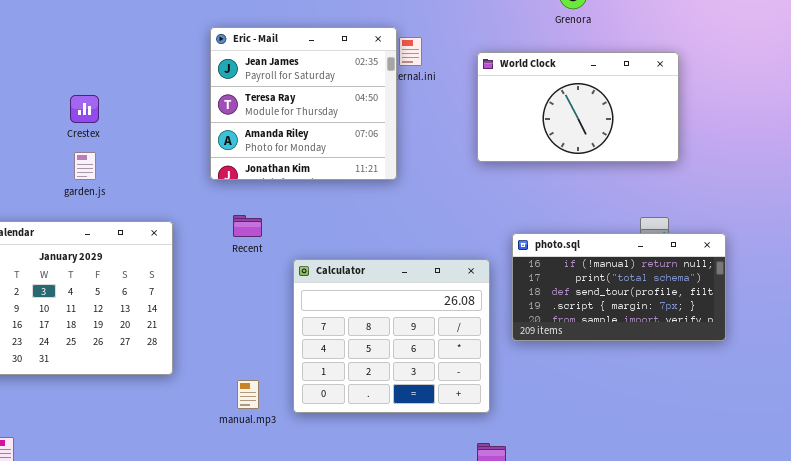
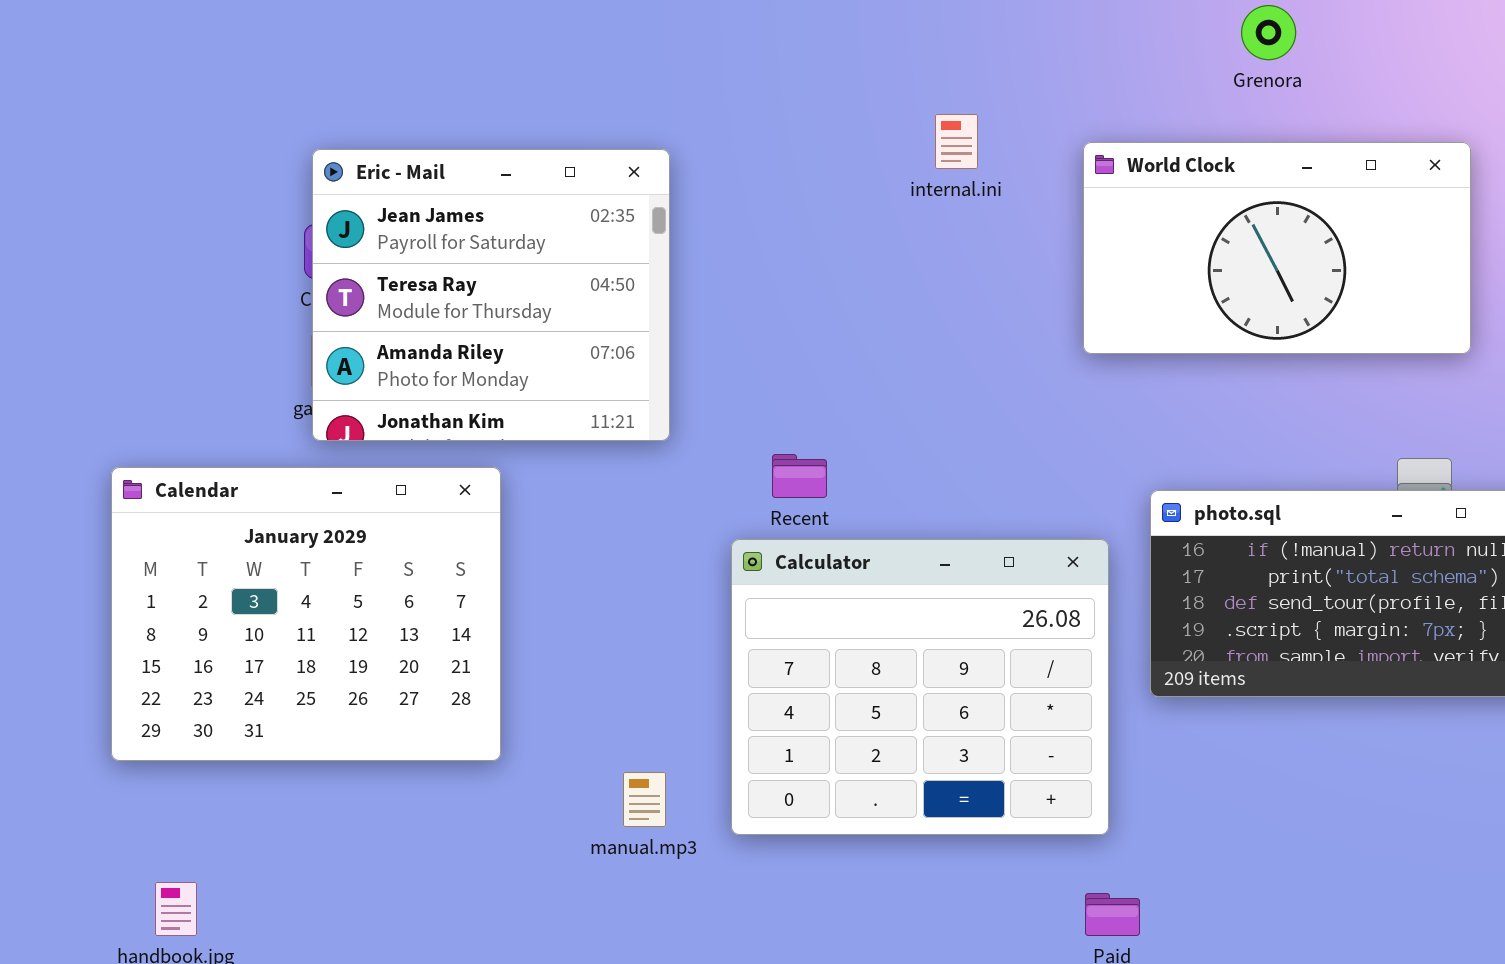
Eric - Mail: [210,27,397,180] -> [312,149,670,441], moved
Recent: [233,215,262,237] -> [772,454,827,498], moved

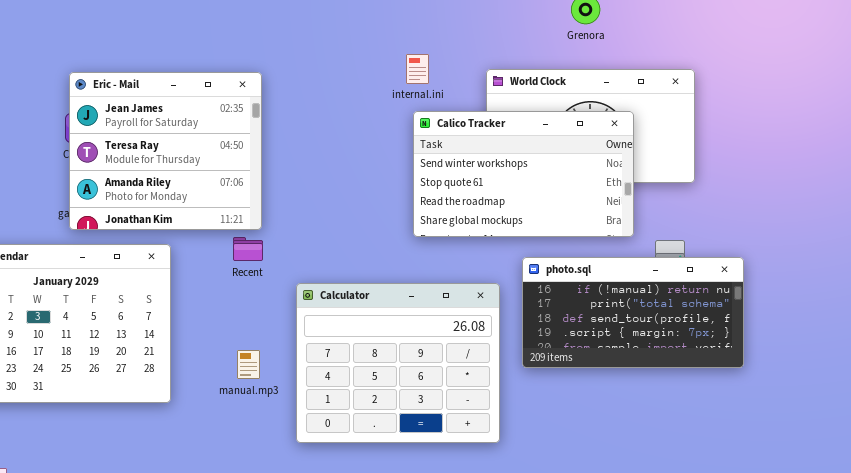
Calico Tracker: none -> [413,111,634,237], opened
Recent: [772,454,827,498] -> [233,237,263,261], moved
manual.mp3: [623,772,666,827] -> [237,350,260,379], moved

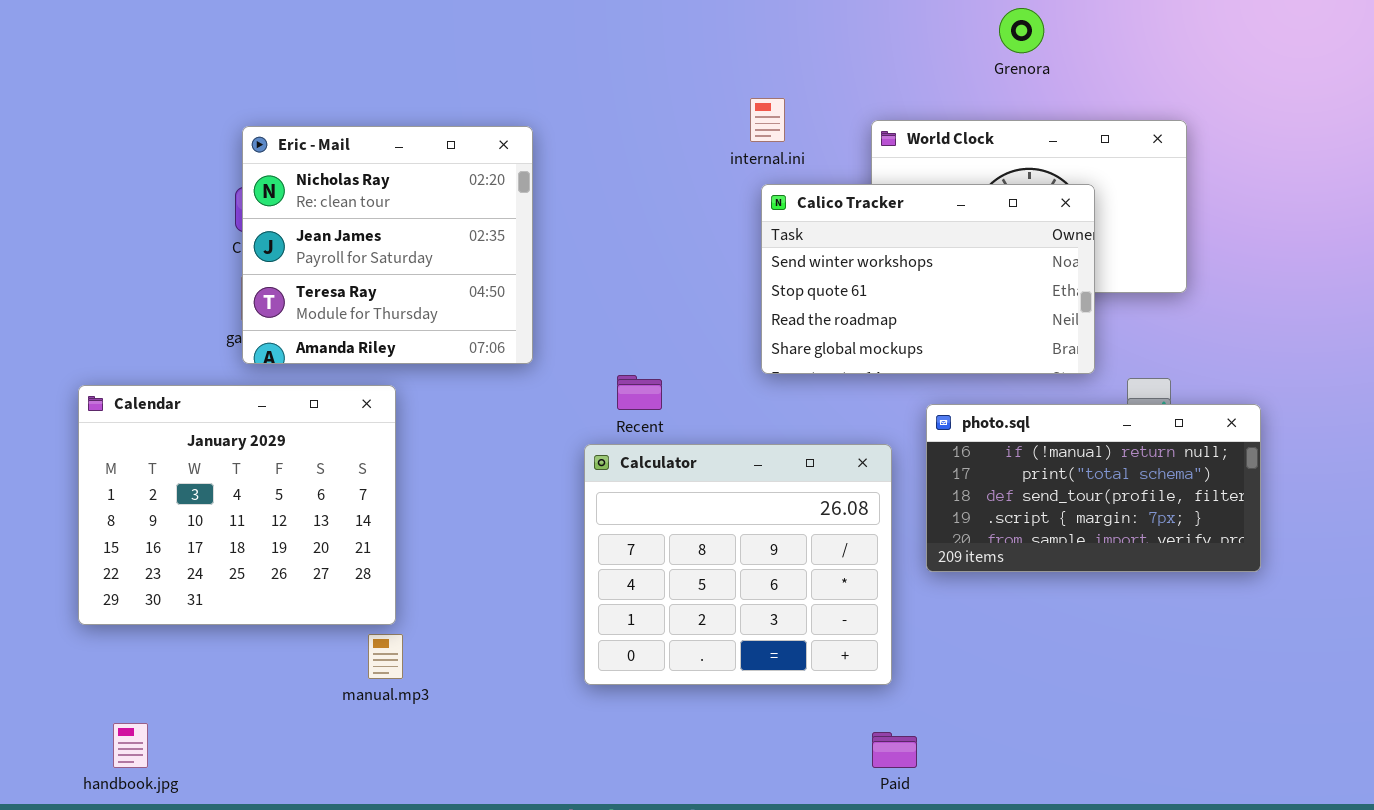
Eric - Mail: [69,72,262,230] -> [242,126,533,364], scrolled up 1 row
Recent: [233,237,263,261] -> [617,375,662,410], moved
manual.mp3: [237,350,260,379] -> [368,634,403,679], moved

